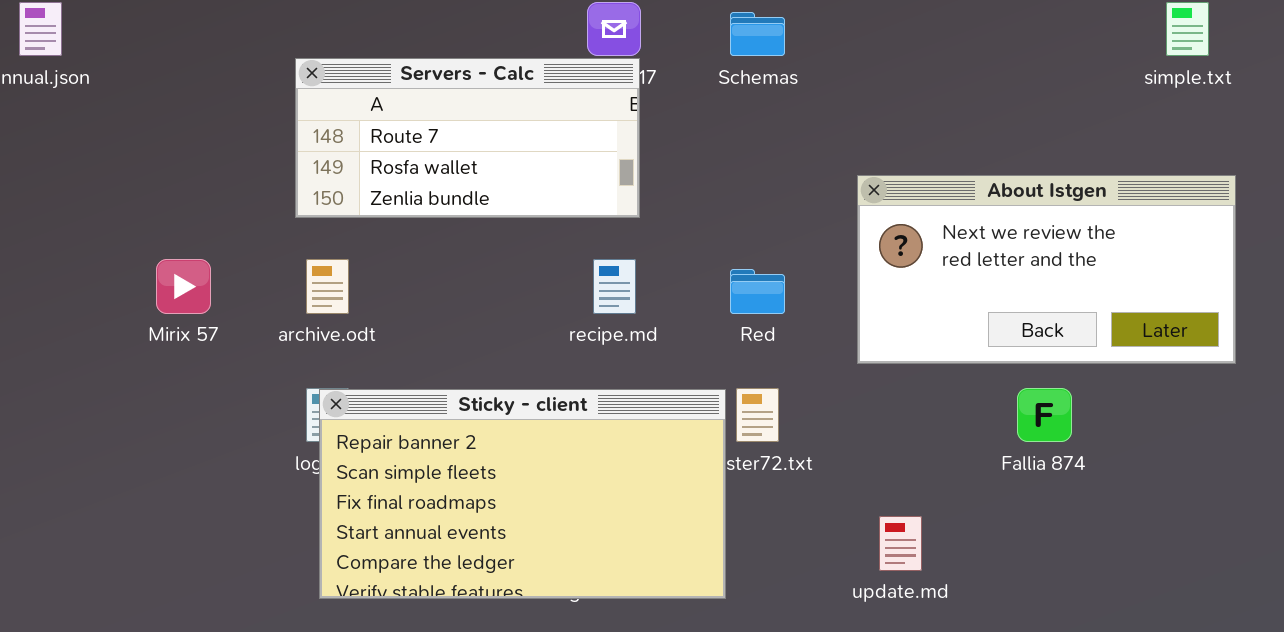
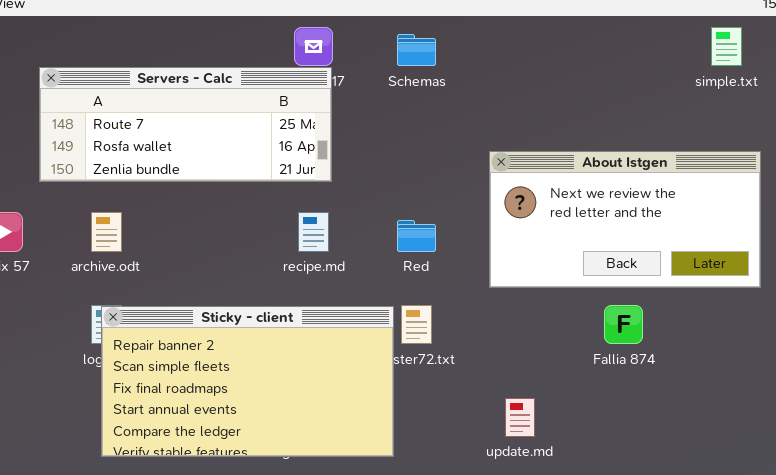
Servers - Calc: [295,58,640,218] -> [39,67,332,182], resized

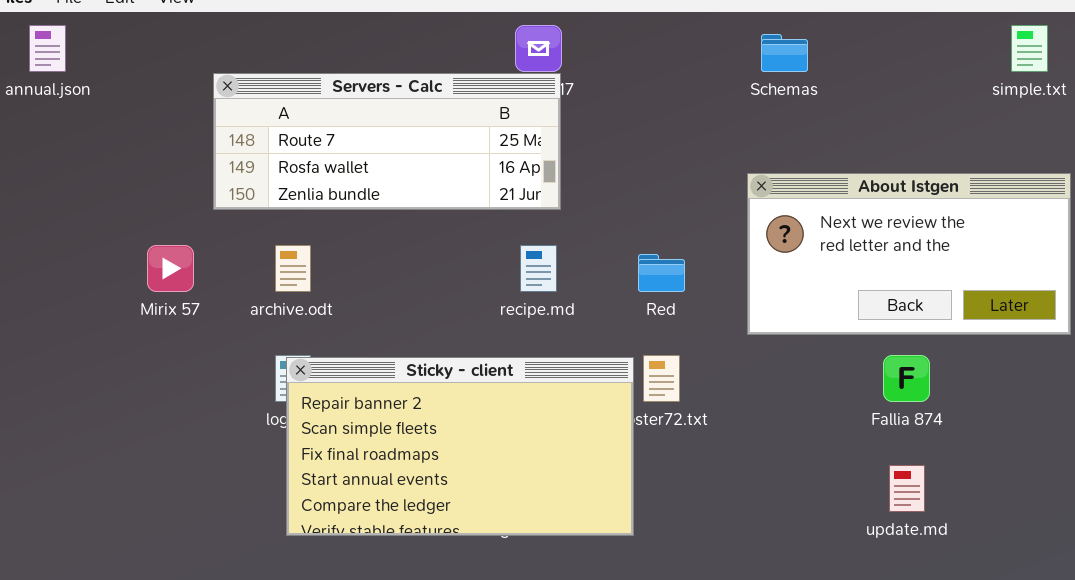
Schemas: [397,34,436,66] -> [761,34,808,72], moved
update.md: [505,398,535,437] -> [889,465,925,512], moved

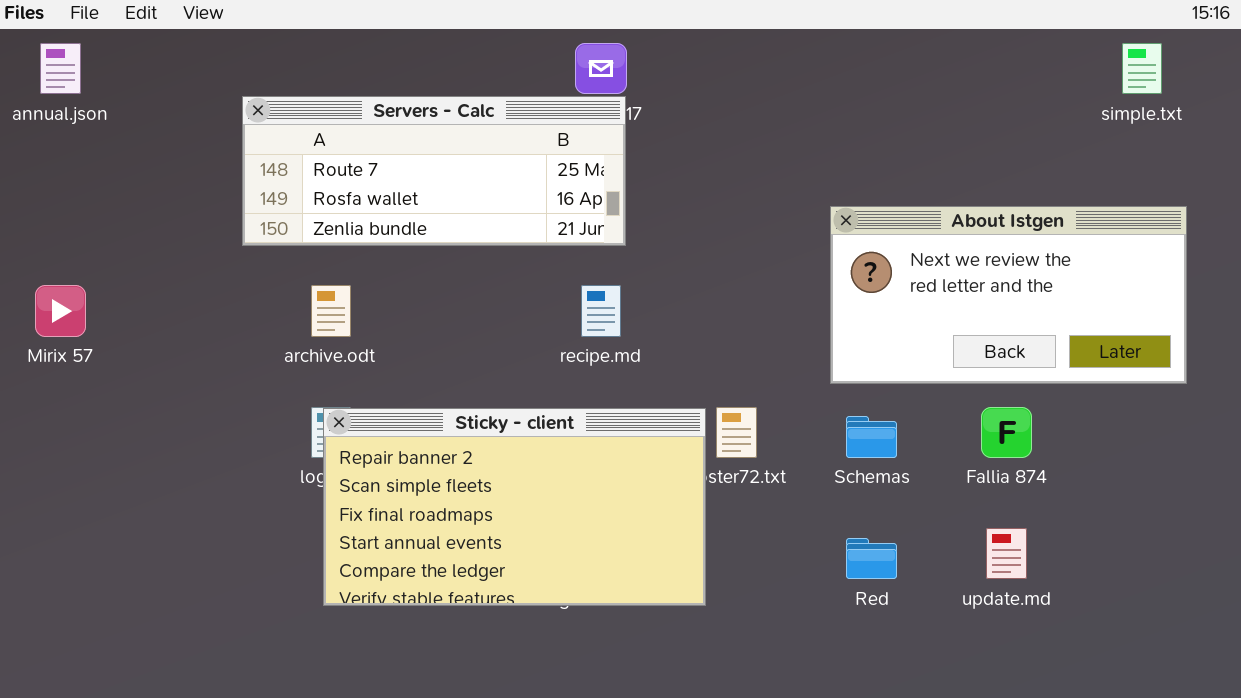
Schemas: [761,34,808,72] -> [846,416,897,458], moved
Mirix 57: [147,245,194,292] -> [35,285,86,337], moved
Red: [638,254,685,292] -> [846,538,897,579], moved

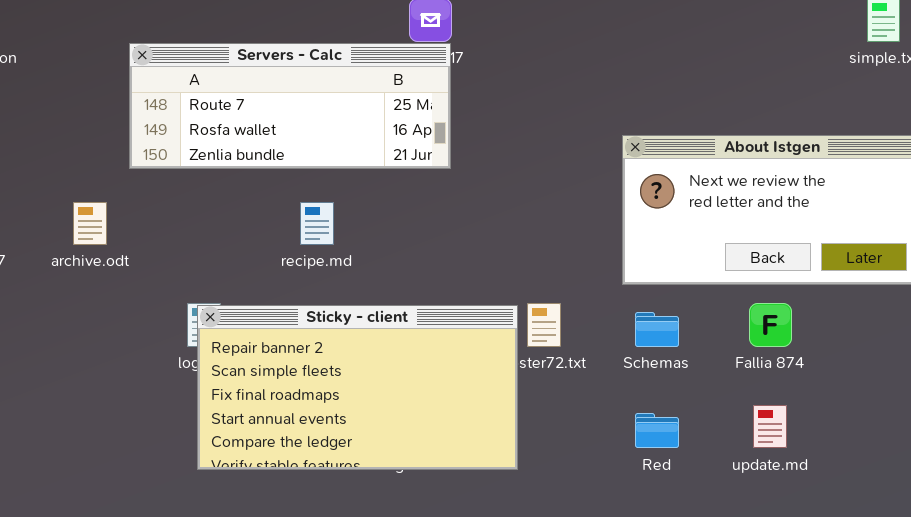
archive.odt: [311,285,351,337] -> [73,202,107,245], moved
recipe.md: [581,285,621,337] -> [300,202,334,245], moved

